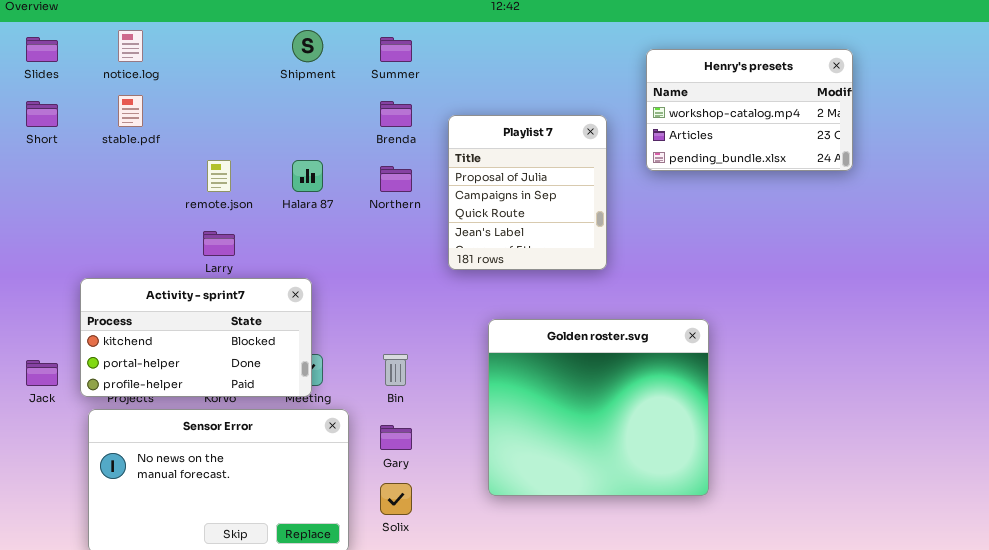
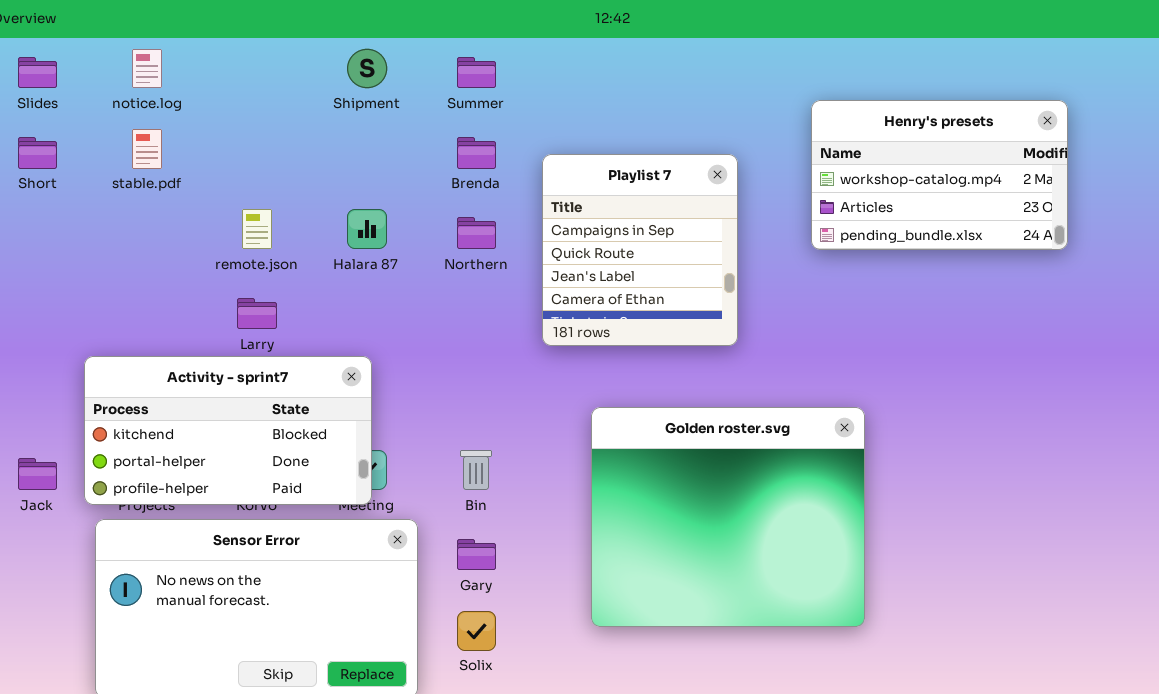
Henry's presets: [646,49,853,171] -> [811,100,1068,250], moved
Playlist 7: [448,115,607,270] -> [542,154,738,346], scrolled down 1 row

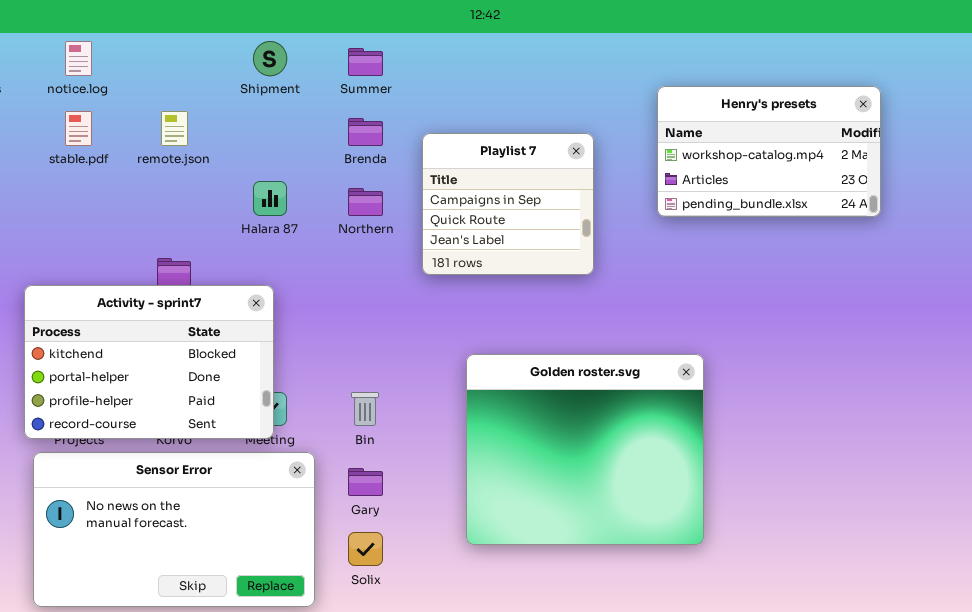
Playlist 7: [542,154,738,346] -> [422,133,594,275], resized
remote.json: [242,209,272,249] -> [161,111,188,146], moved
Activity - sprint7: [84,356,372,505] -> [24,285,274,439], resized

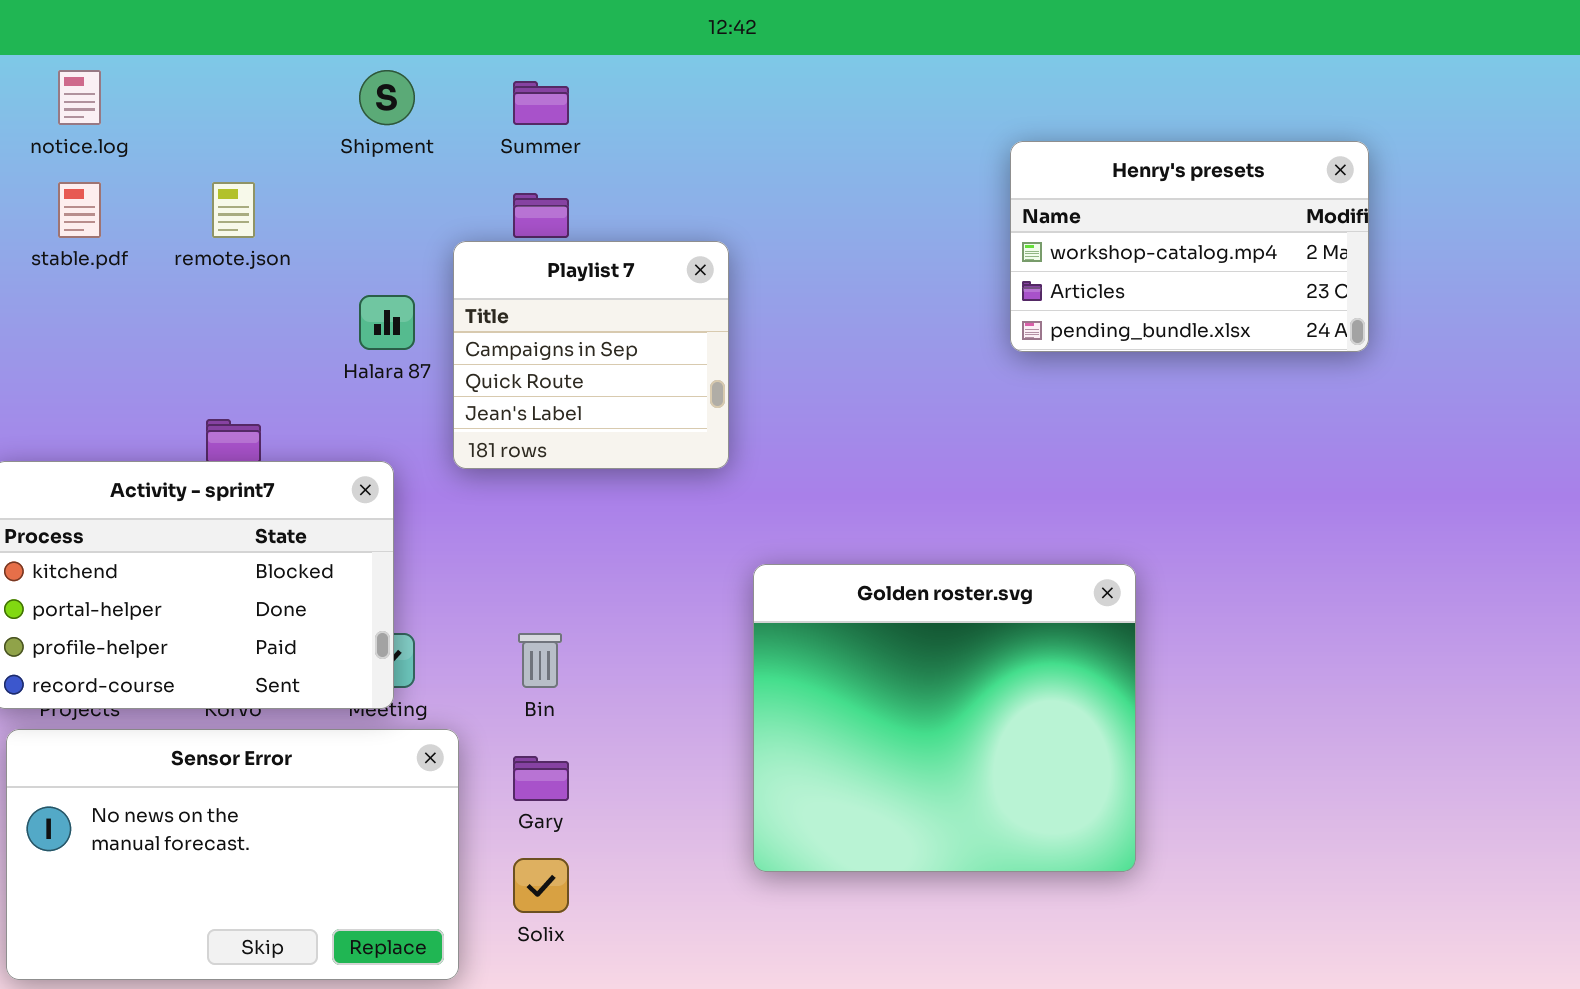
Playlist 7: [422,133,594,275] -> [453,241,729,469], moved
Golden roster.svg: [466,354,704,545] -> [753,564,1136,872], moved

